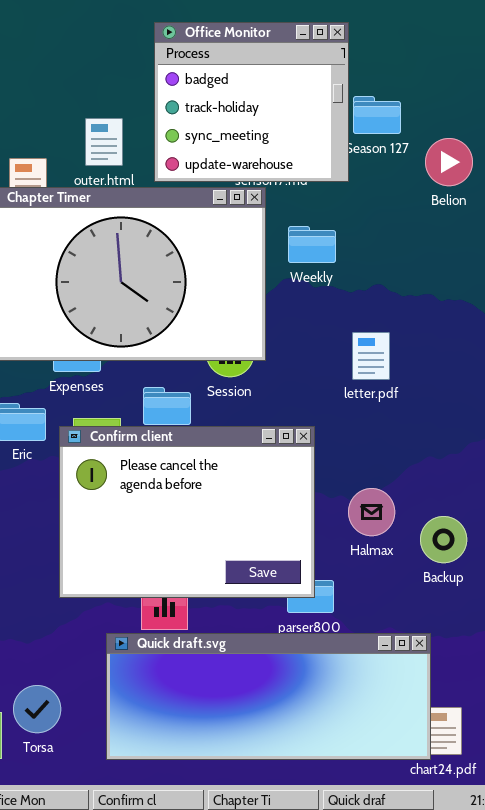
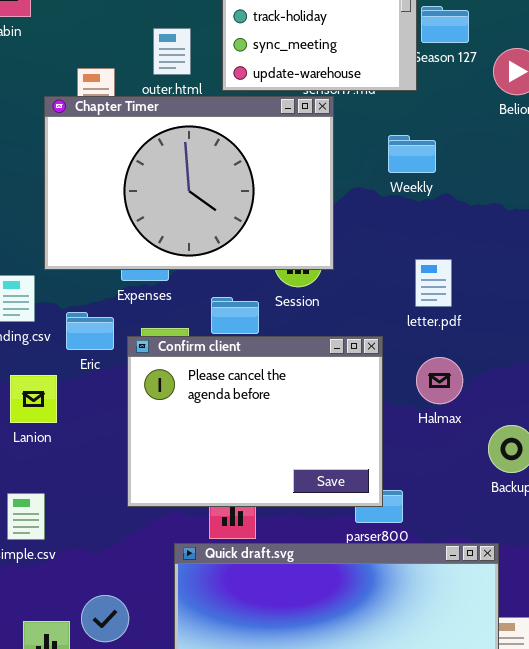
Weekly: [288,226,336,263] -> [388,135,436,173], moved
letter.pdf: [352,332,390,380] -> [415,259,452,307], moved
Halmax: [348,488,395,536] -> [416,357,463,404], moved

